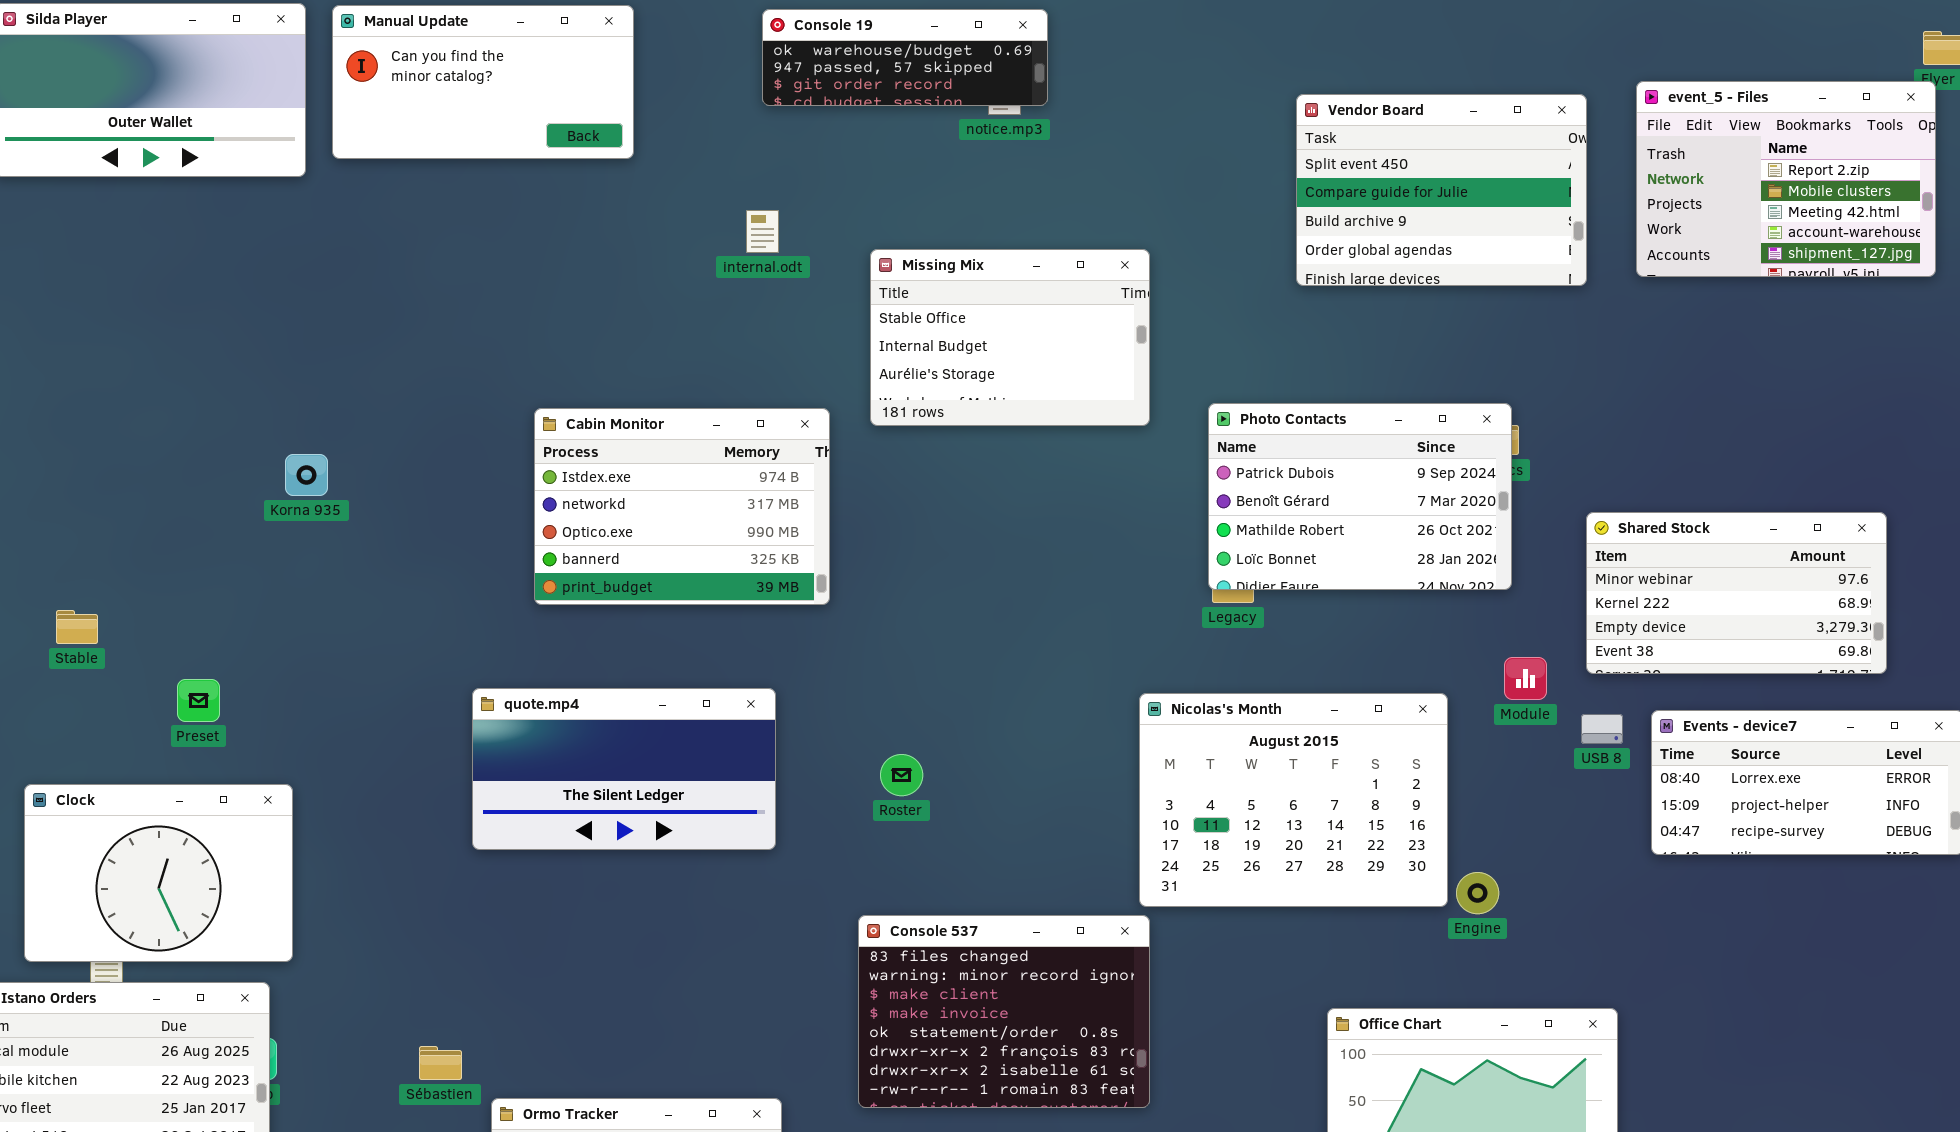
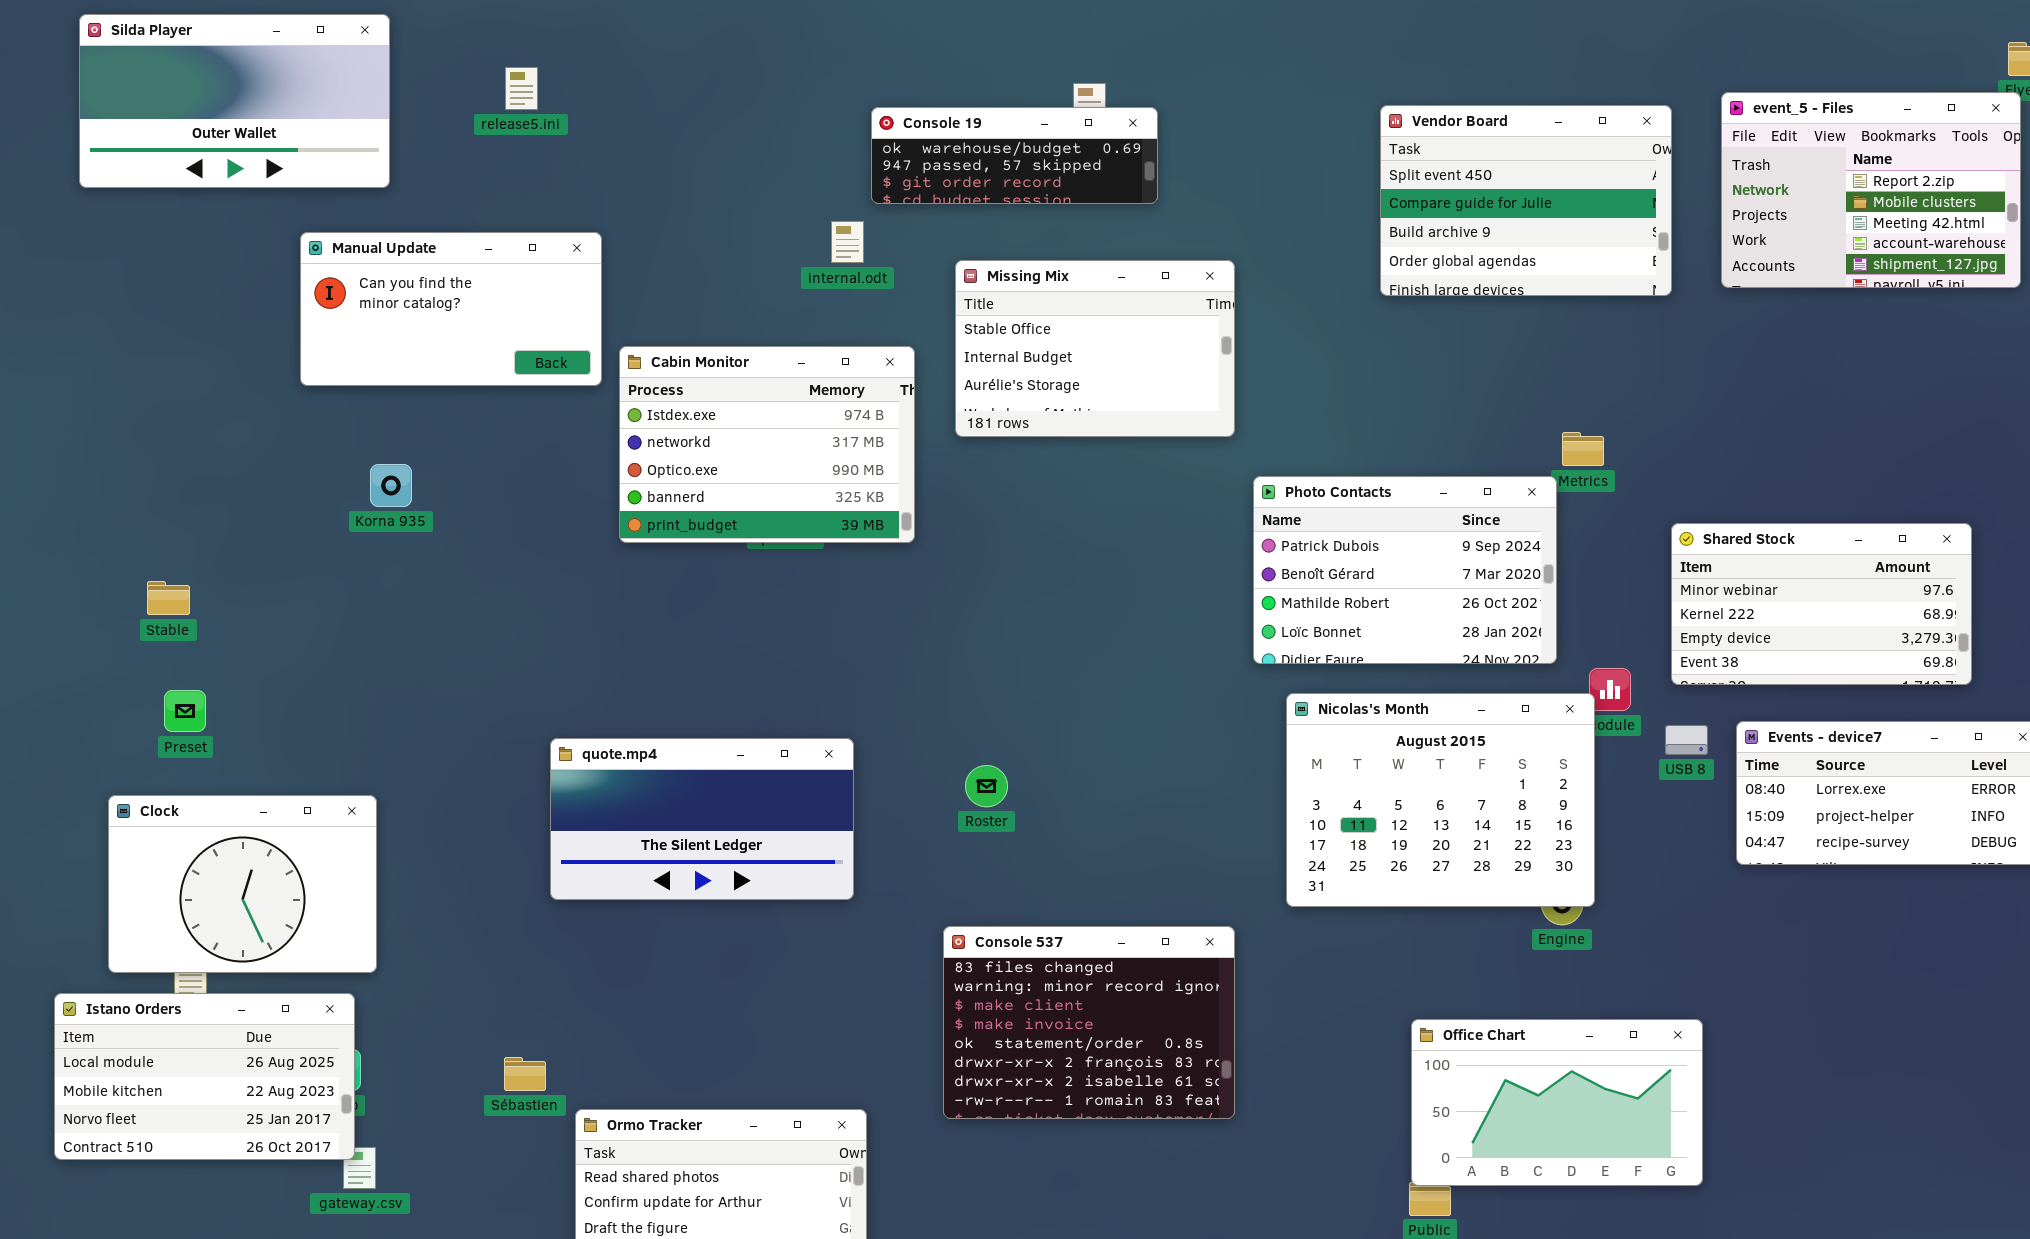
Manual Update: [332,5,634,159] -> [300,232,602,386], moved
Console 19: [762,9,1048,106] -> [871,107,1158,204], moved
Photo Contacts: [1208,403,1512,590] -> [1253,476,1557,664], moved
Cabin Monitor: [534,408,830,605] -> [619,346,915,543], moved
Stable: [56,610,98,644] -> [147,581,190,615], moved
Preset: [177,679,220,722] -> [164,690,206,732], moved
quote.mp4: [472,688,776,850] -> [550,738,854,900], moved
Nicolas's Month: [1139,693,1448,907] -> [1286,693,1595,907], moved

